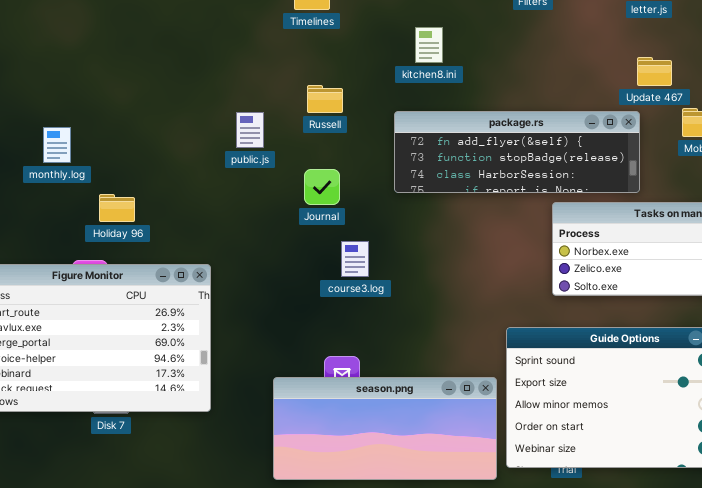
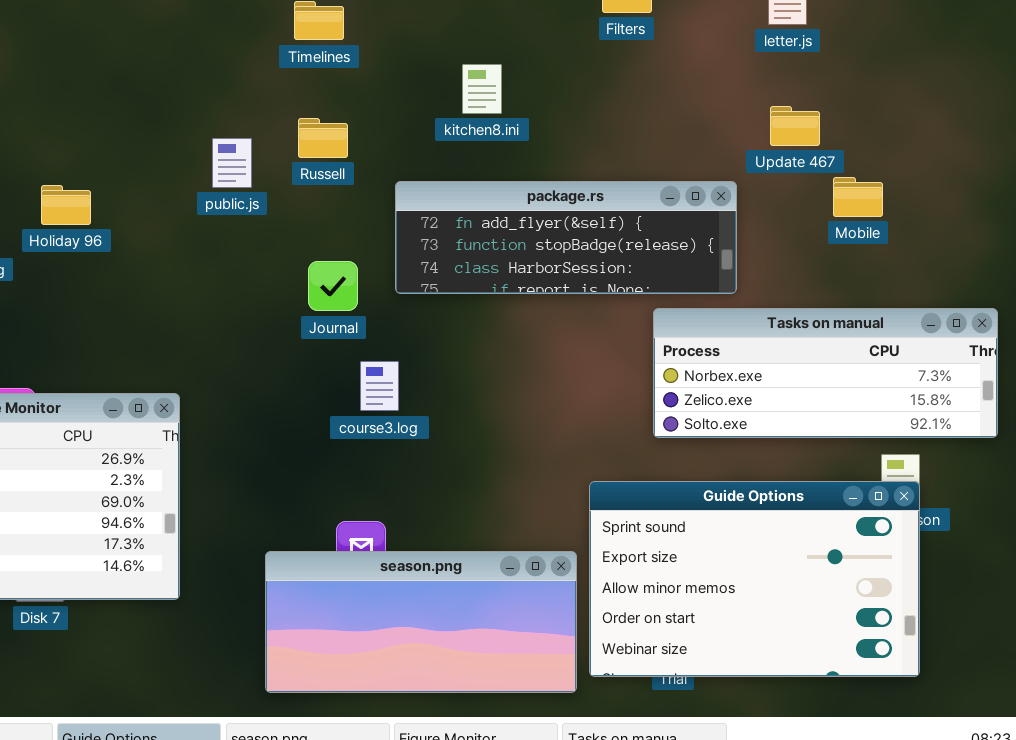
Russell: [307,85,343,113] -> [298,118,348,158], moved
package.rs: [394,111,640,193] -> [395,181,737,294], moved
public.js: [236,112,264,148] -> [212,138,252,188], moved
Holiday 96: [99,194,135,222] -> [41,185,91,225], moved

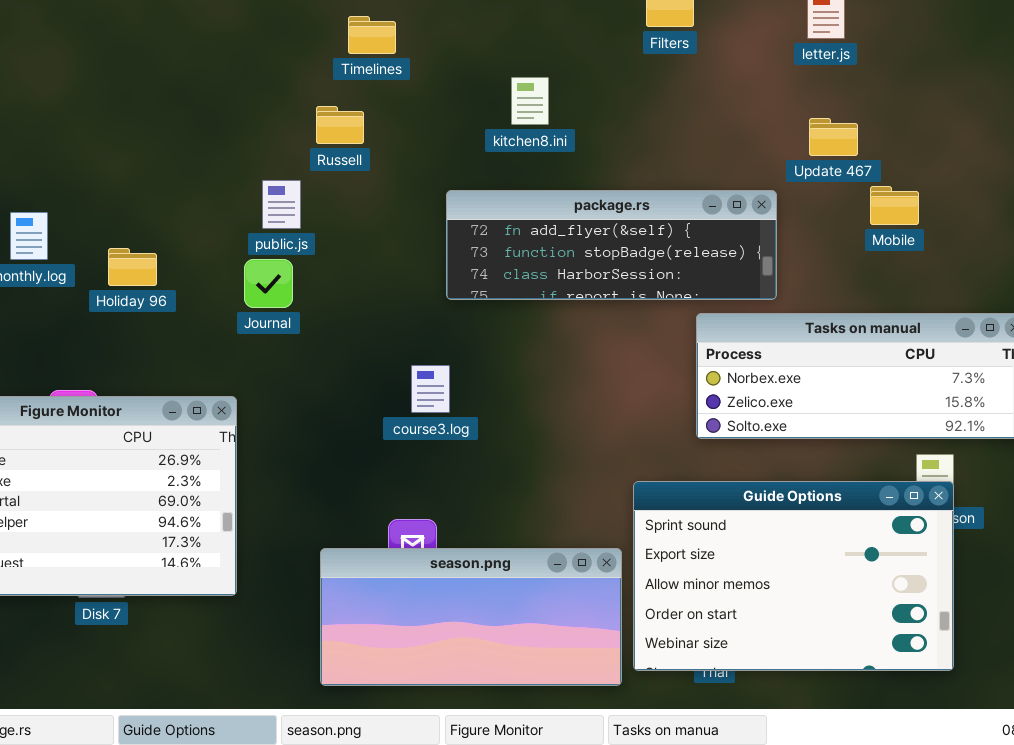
Russell: [298,118,348,158] -> [316,106,364,144], moved
public.js: [212,138,252,188] -> [262,180,301,229], moved
Holiday 96: [41,185,91,225] -> [108,248,157,286], moved
Journal: [308,261,358,311] -> [244,259,293,308], moved

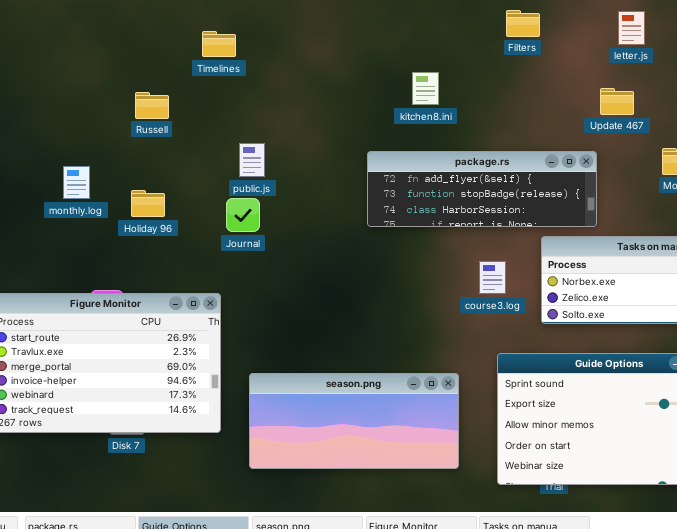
Timelines: [348,16,396,54] -> [202,31,236,57], moved
Russell: [316,106,364,144] -> [135,92,169,119], moved
Update 467: [809,118,858,156] -> [600,88,634,115], moved
course3.log: [411,365,450,413] -> [479,261,506,294], moved
season.png: [320,548,622,686] -> [249,373,459,469], moved

